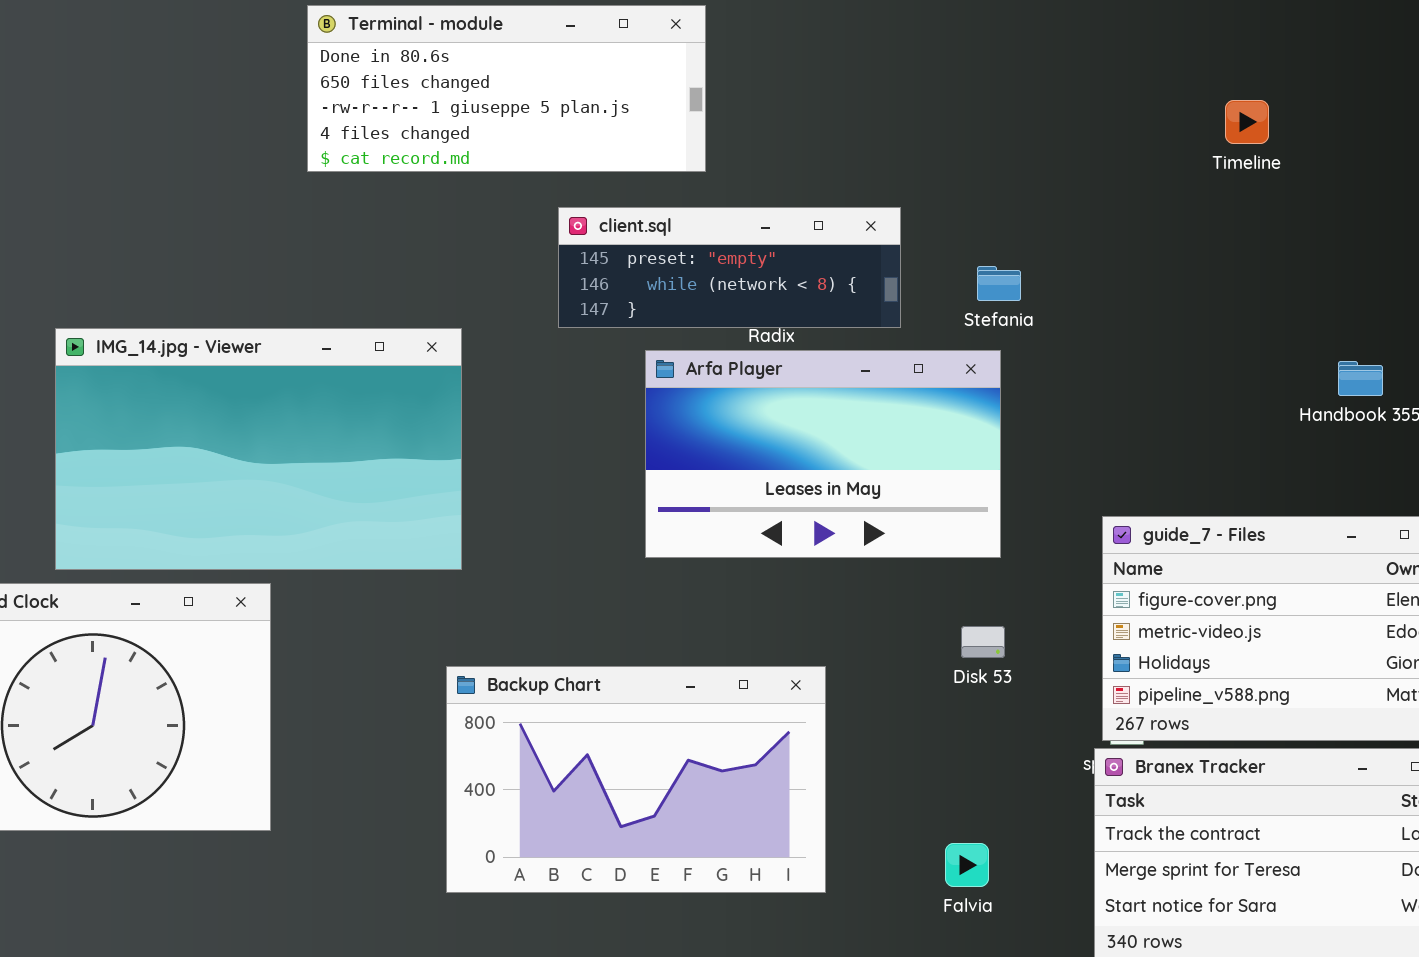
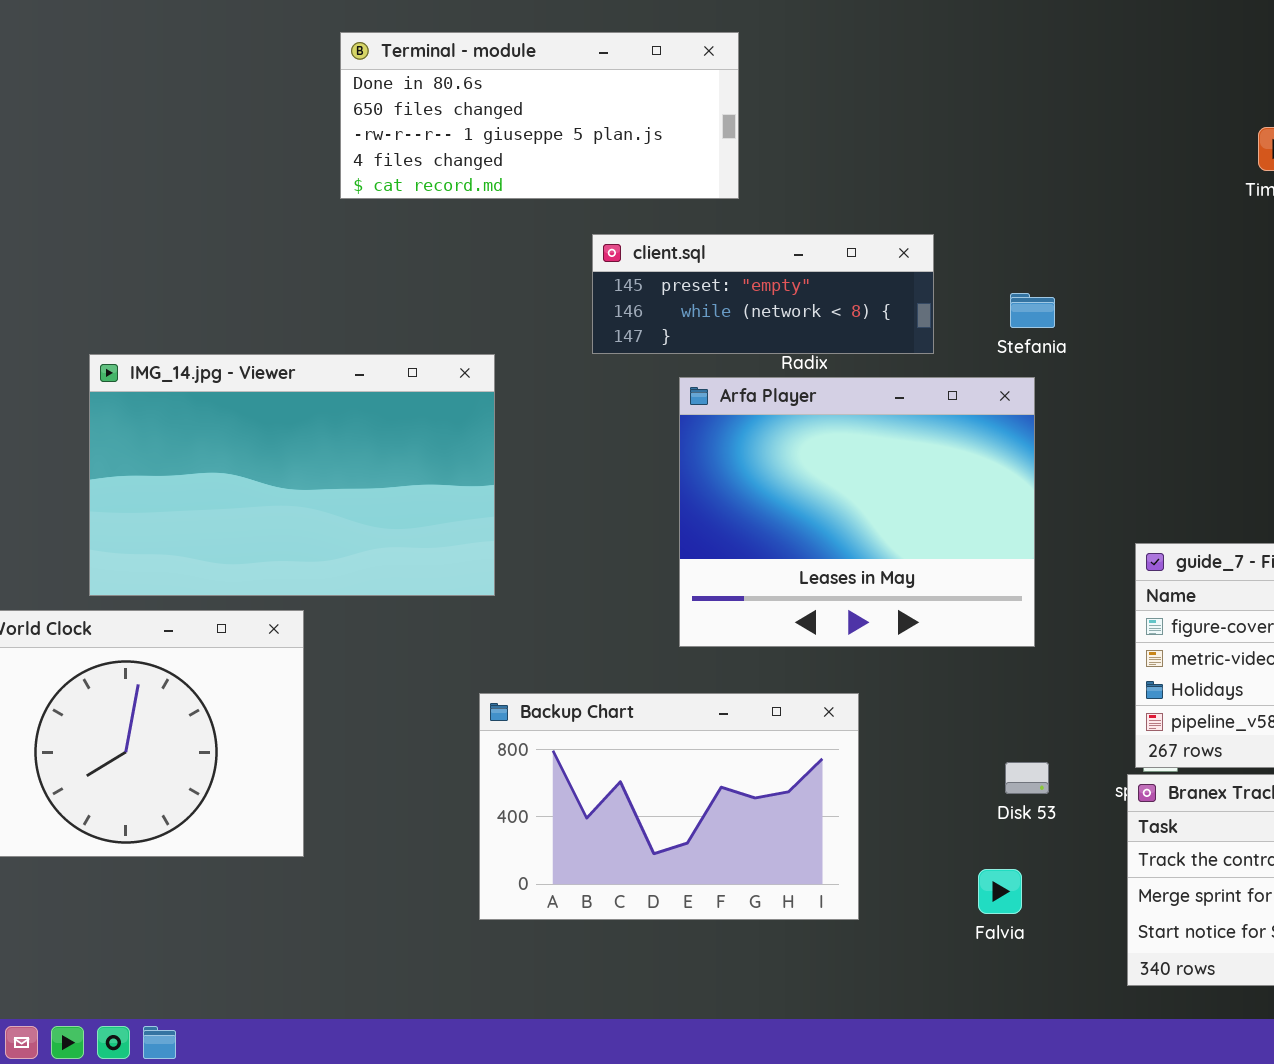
Arfa Player: [645,350,1001,558] -> [679,377,1035,647], resized
Disk 53: [961,626,1005,658] -> [1005,762,1049,794], moved

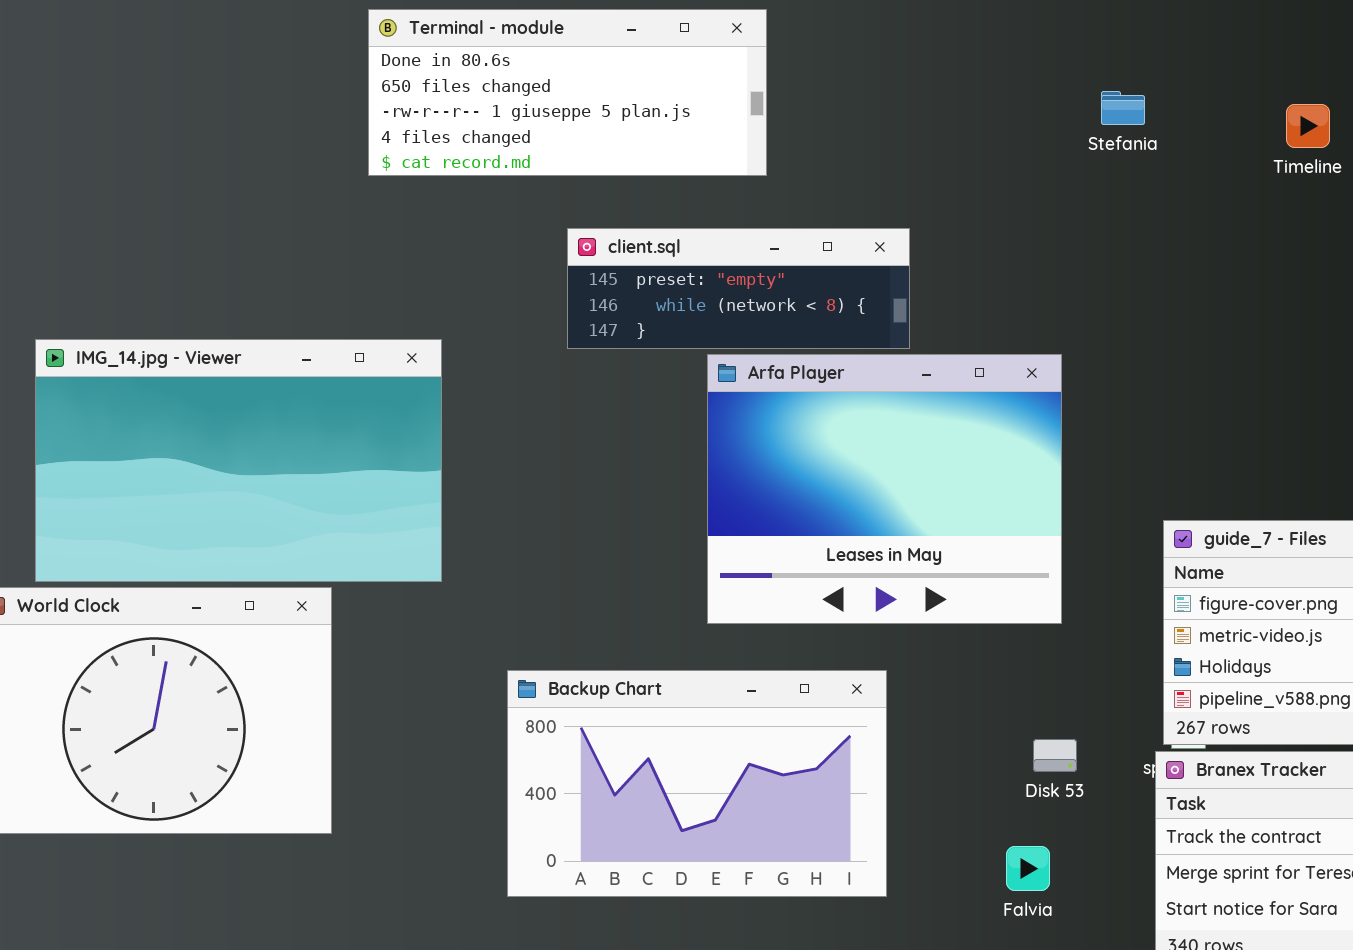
client.sql: [592,234,934,354] -> [567,228,910,349], moved
Stefania: [1010,293,1055,328] -> [1101,91,1145,125], moved
IMG_14.jpg - Viewer: [89,354,495,596] -> [35,339,442,582], moved

